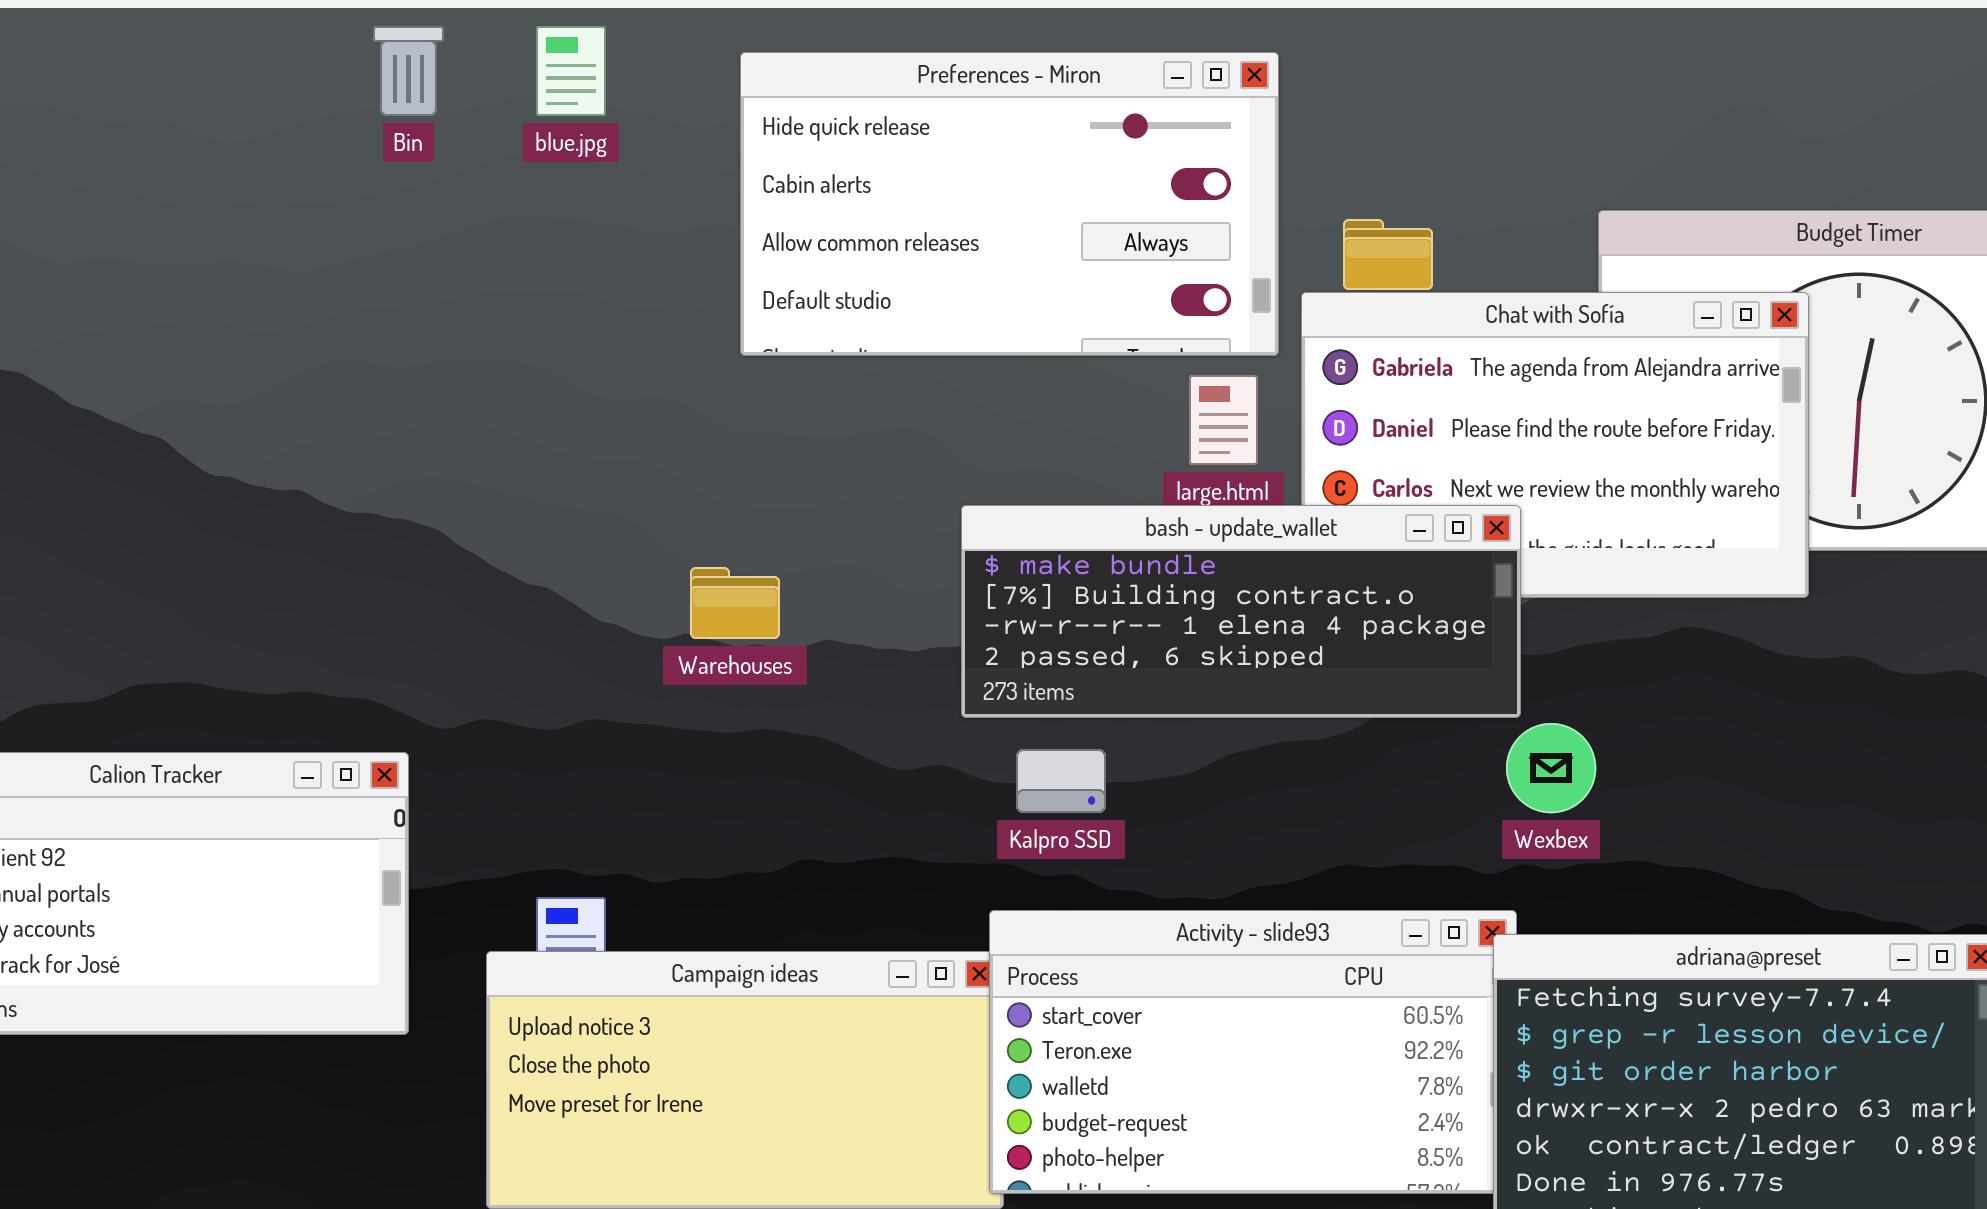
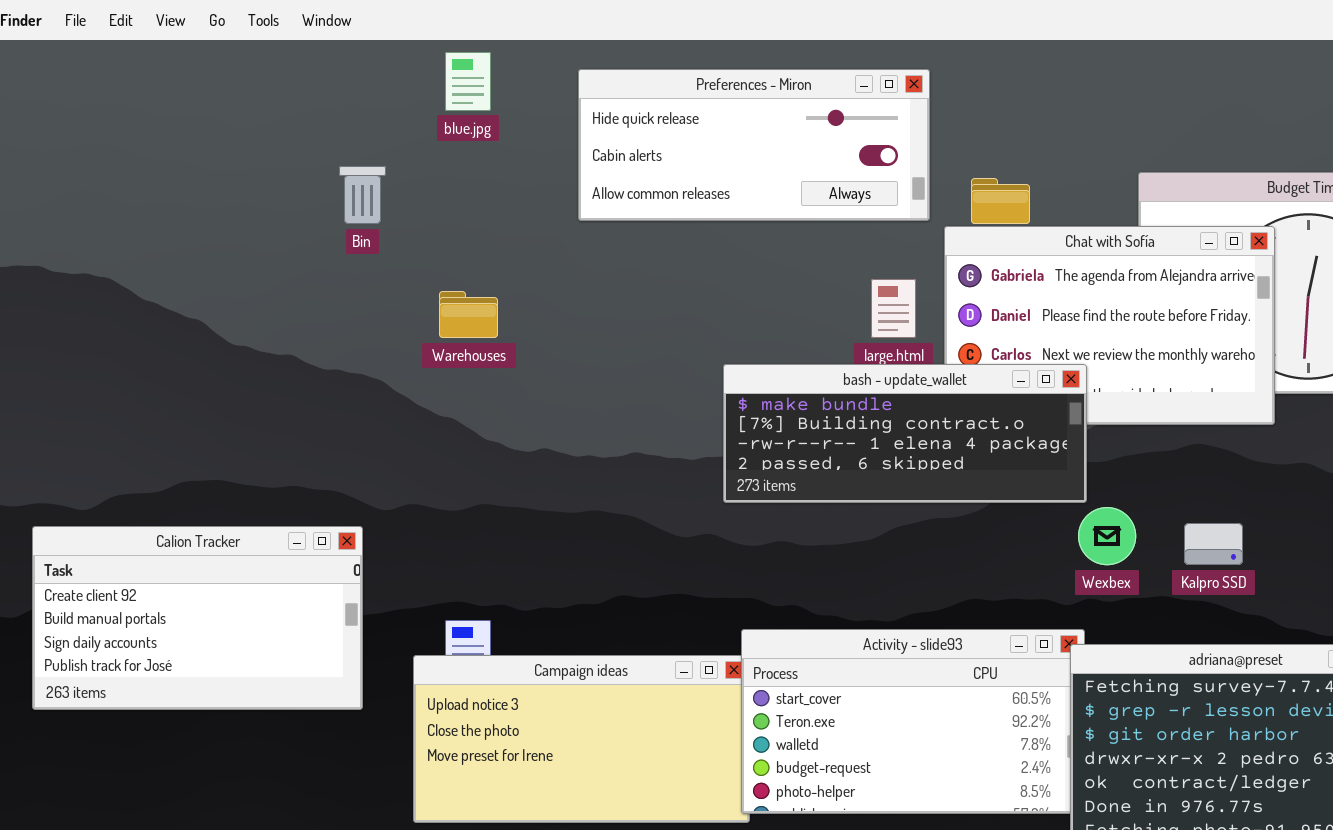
Bin: [373,26,444,116] -> [339,166,386,224], moved
Preferences - Miron: [740,52,1279,356] -> [578,69,930,221], resized
Warehouses: [690,567,780,639] -> [439,291,498,338], moved
Kalpro SSD: [1016,749,1106,813] -> [1184,523,1243,565], moved

